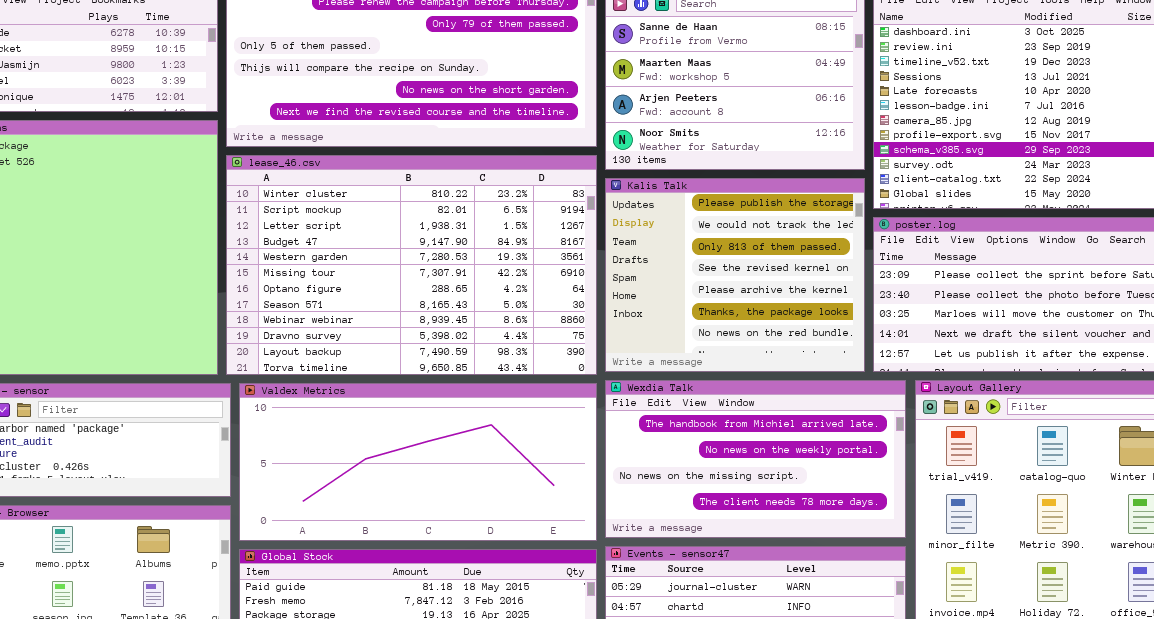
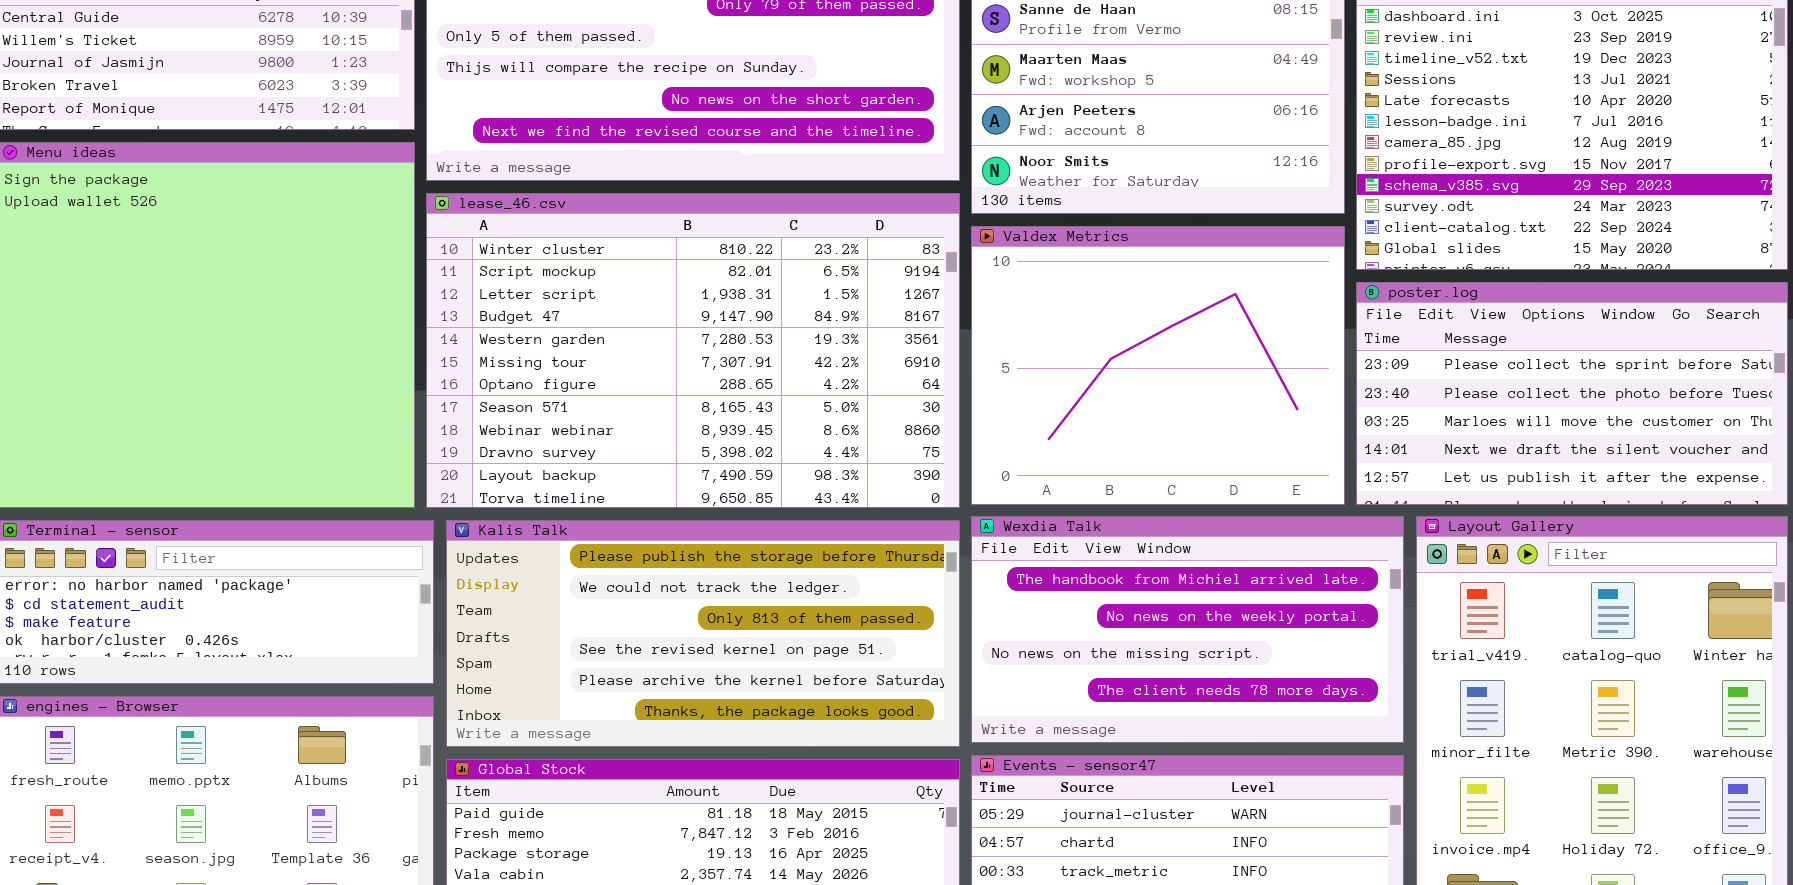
Kalis Talk: [605,178,865,372] -> [446,520,960,747], moved, resized
Valdex Metrics: [239,383,597,541] -> [971,226,1345,505], moved, resized

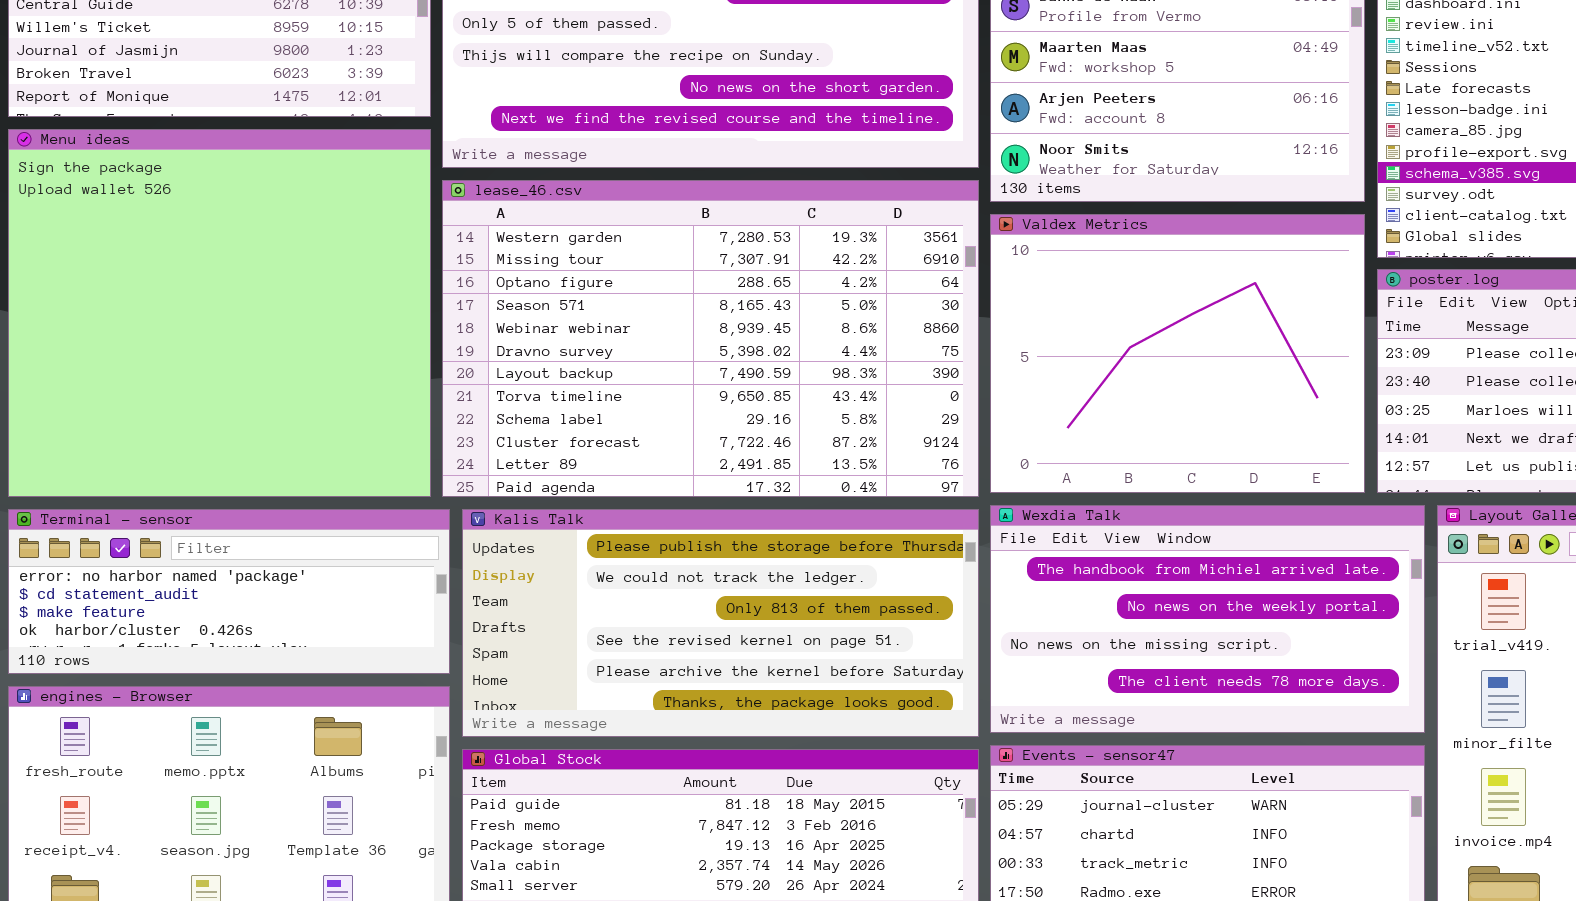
lease_46.csv: [426,193,960,508] -> [442,180,979,497], scrolled down 4 rows

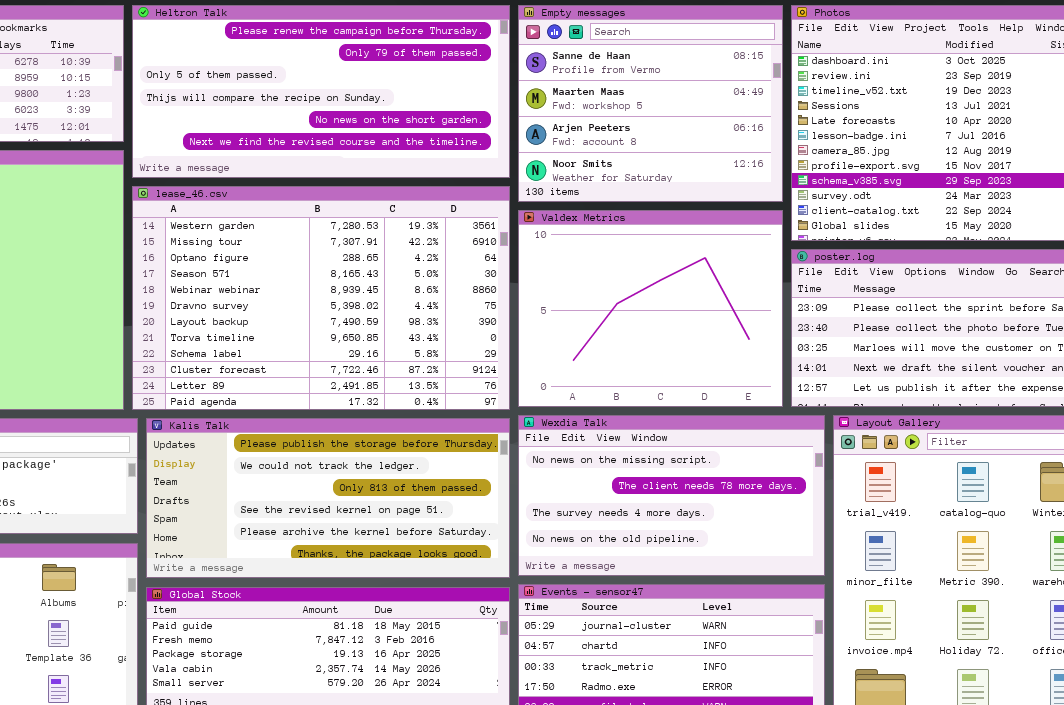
Wexdia Talk: [990,505,1425,733] -> [518,415,825,576], scrolled down 2 rows

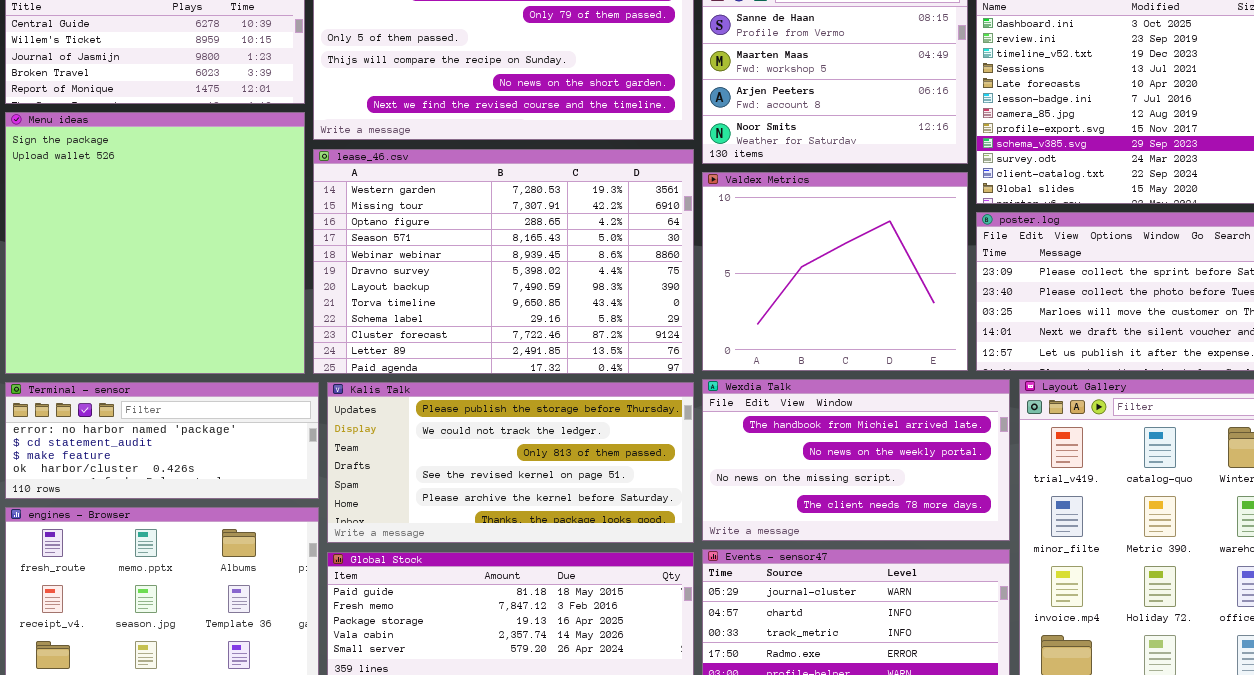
Wexdia Talk: [518,415,825,576] -> [702,379,1010,541], scrolled up 2 rows

